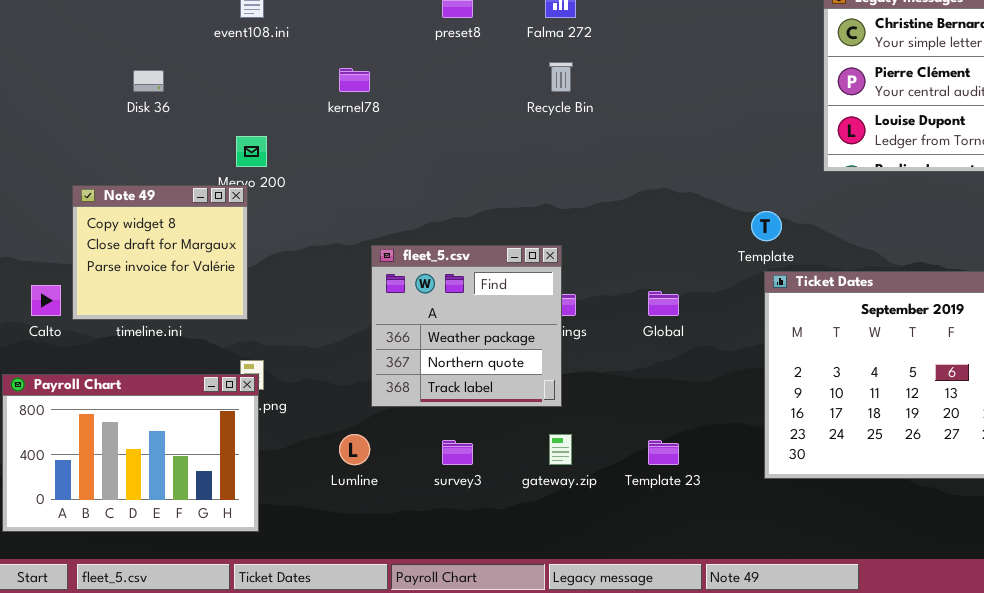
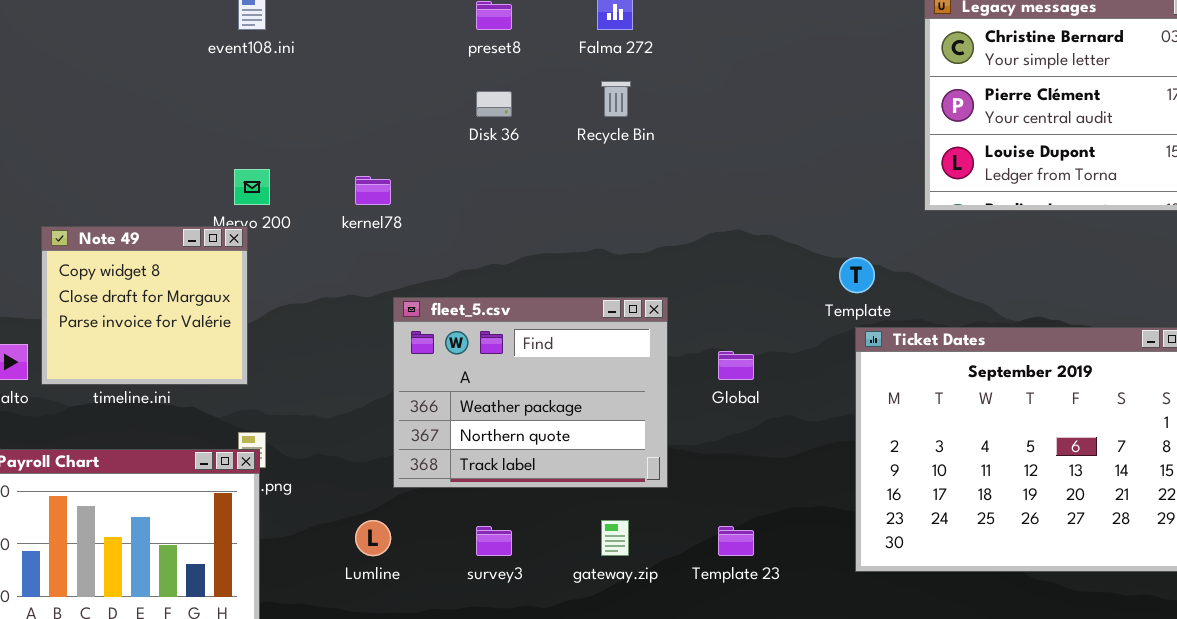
kernel78: [339,68,370,92] -> [355,176,391,205], moved
Disk 36: [133,70,164,92] -> [476,91,512,117], moved
fleet_5.csv: [371,245,562,407] -> [393,297,668,488], resized

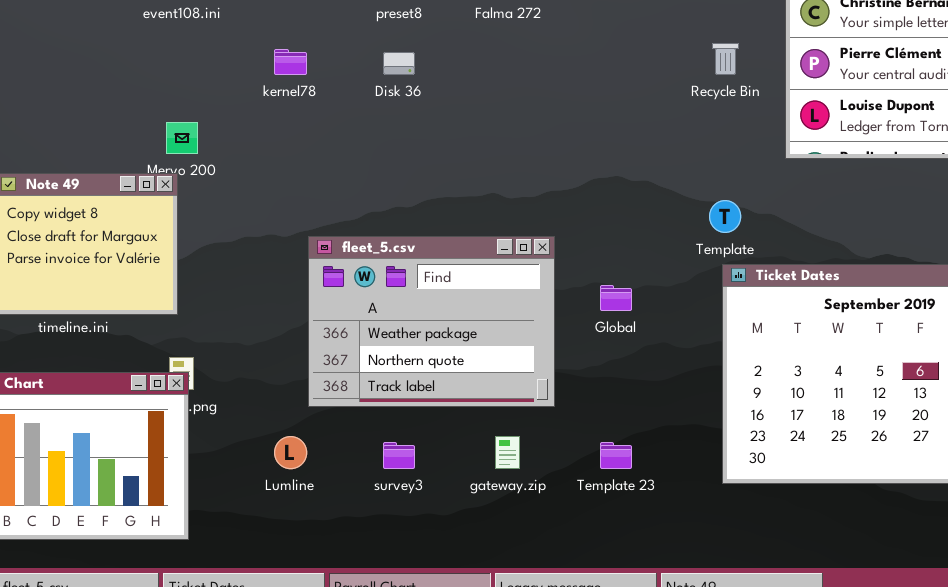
Recycle Bin: [601,81,631,117] -> [712,43,739,75], moved
kernel78: [355,176,391,205] -> [274,49,307,75], moved

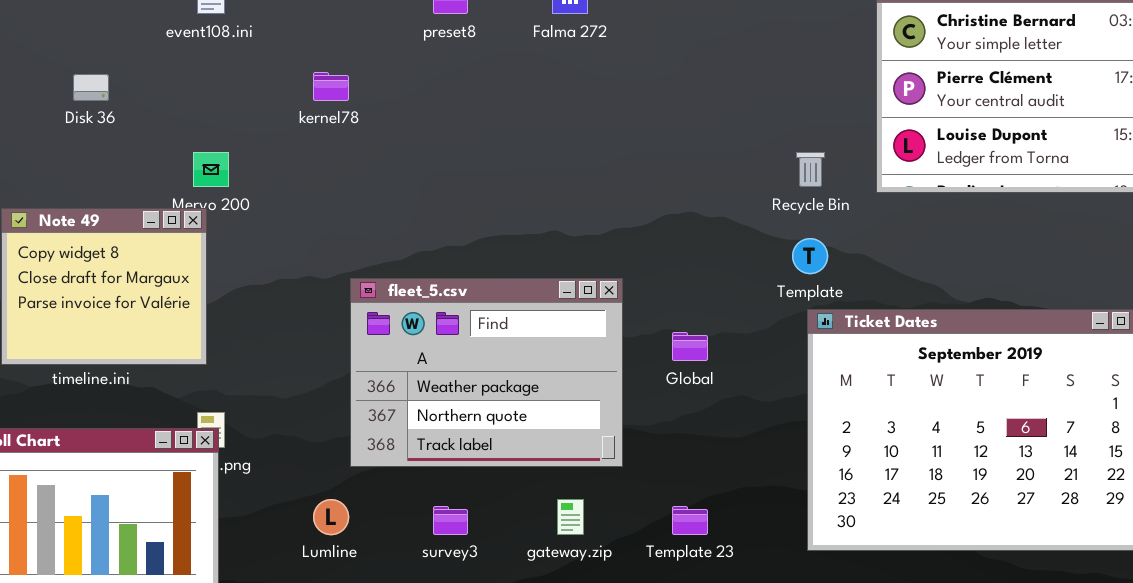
Recycle Bin: [712,43,739,75] -> [796,152,825,187], moved
Disk 36: [383,52,415,75] -> [73,74,109,101], moved

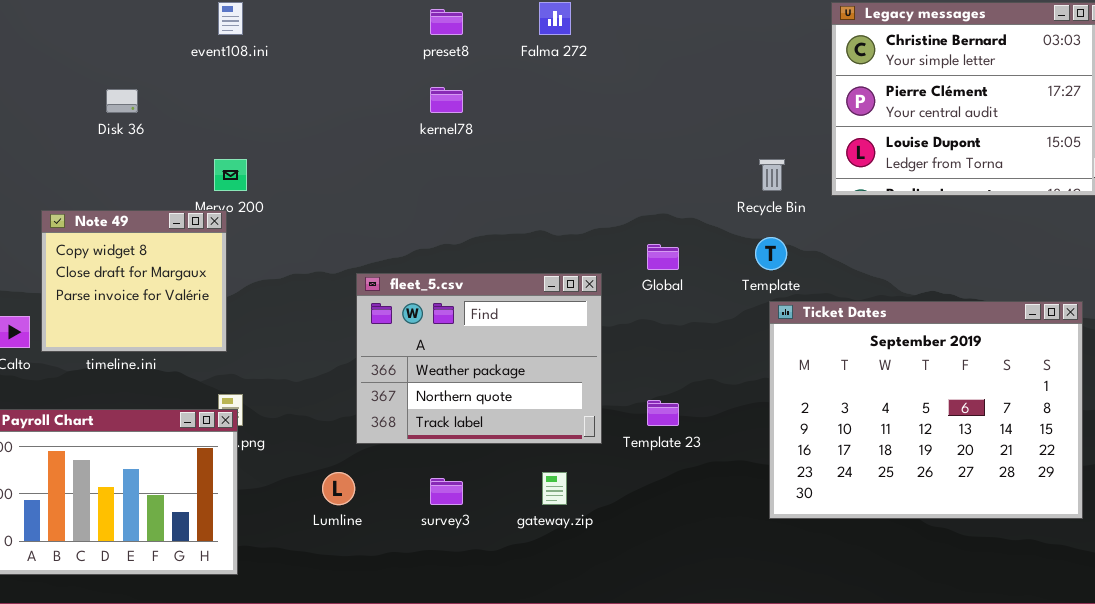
kernel78: [313,72,349,101] -> [430,87,463,113], moved
Global: [672,332,708,361] -> [647,244,679,270], moved
Template 23: [672,506,708,535] -> [647,400,679,426], moved

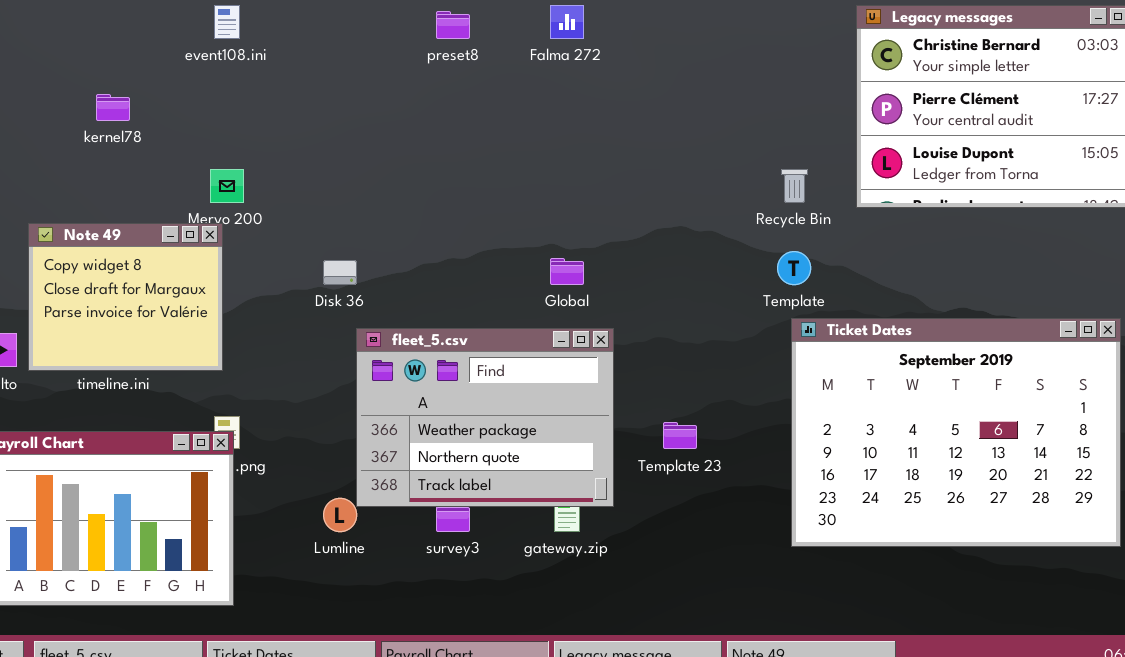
kernel78: [430,87,463,113] -> [96,94,130,121], moved
Disk 36: [106,89,138,113] -> [323,260,357,285], moved
Global: [647,244,679,270] -> [550,258,584,285], moved
fleet_5.csv: [356,273,602,444] -> [356,328,614,507], moved

